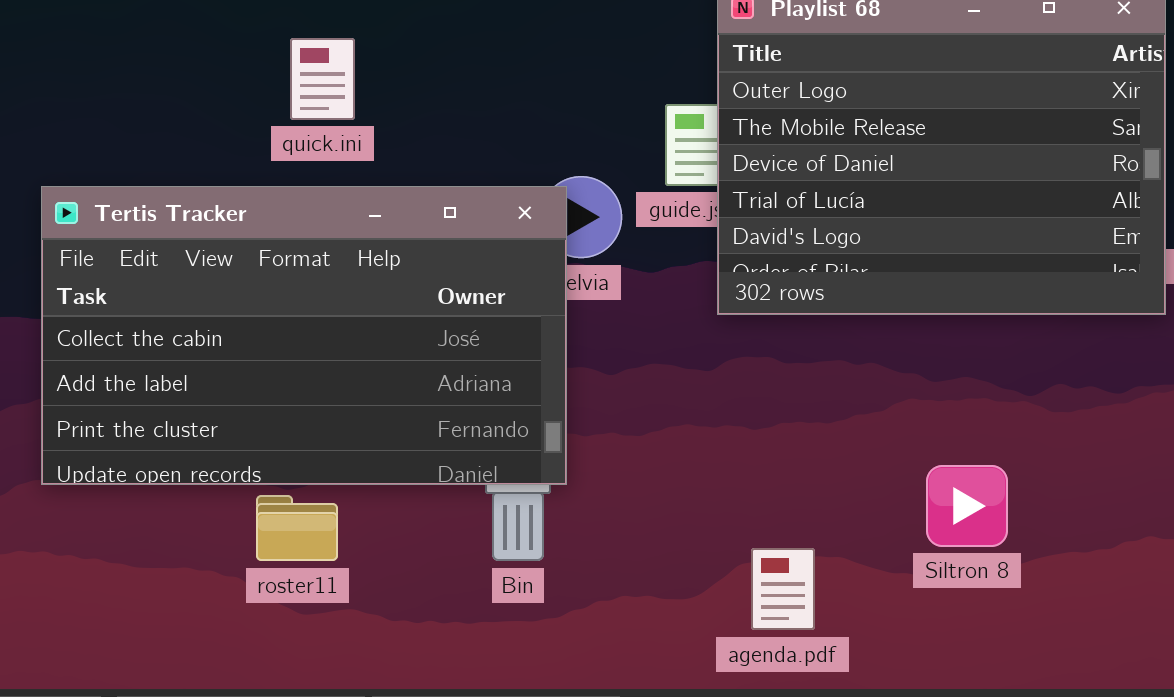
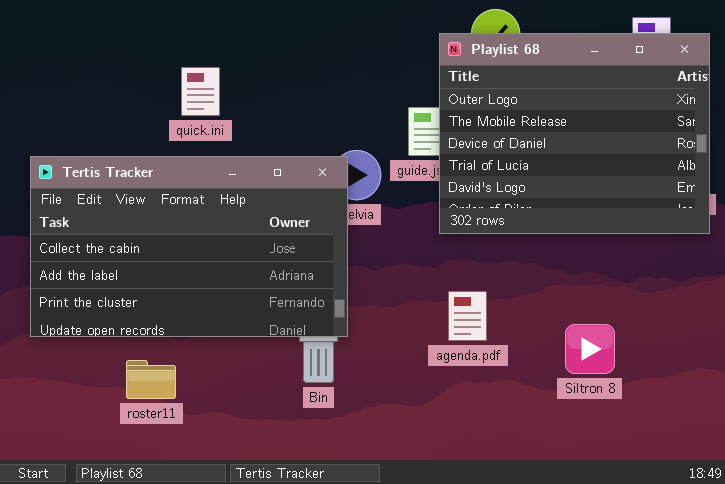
roster11: [256,495,338,561] -> [126,360,176,399], moved
agenda.pdf: [751,548,815,630] -> [448,291,487,341], moved

